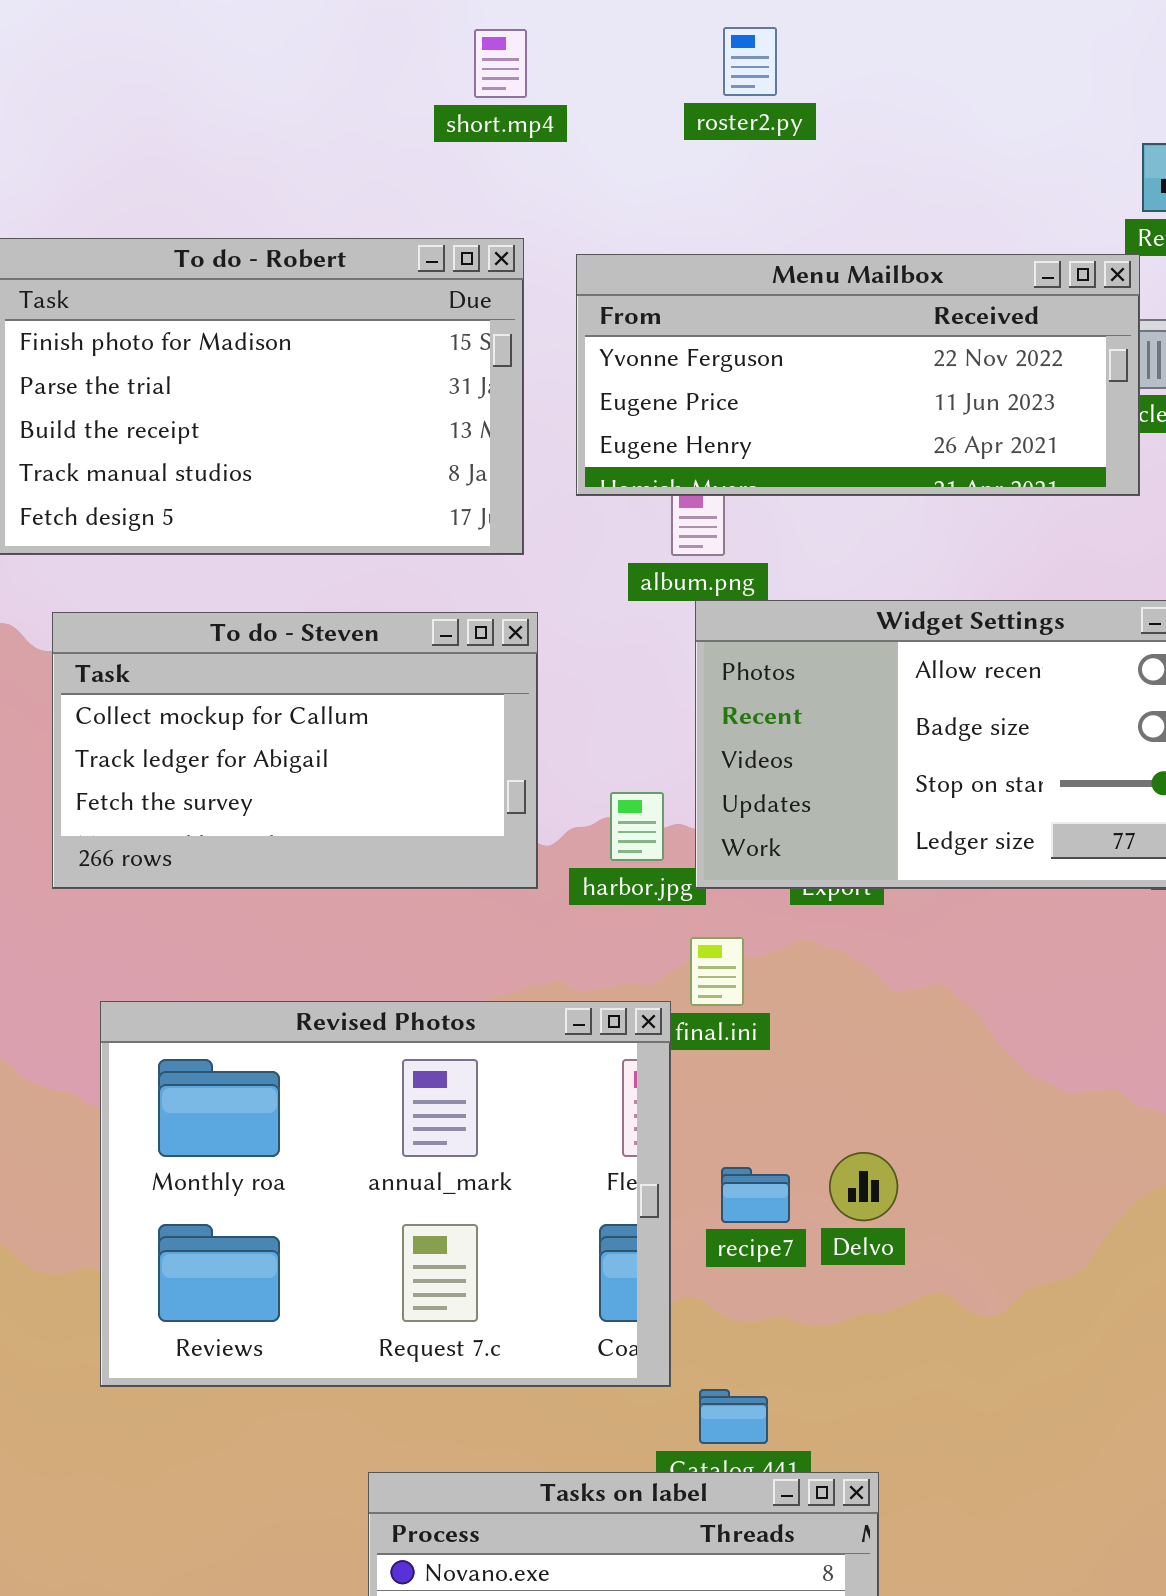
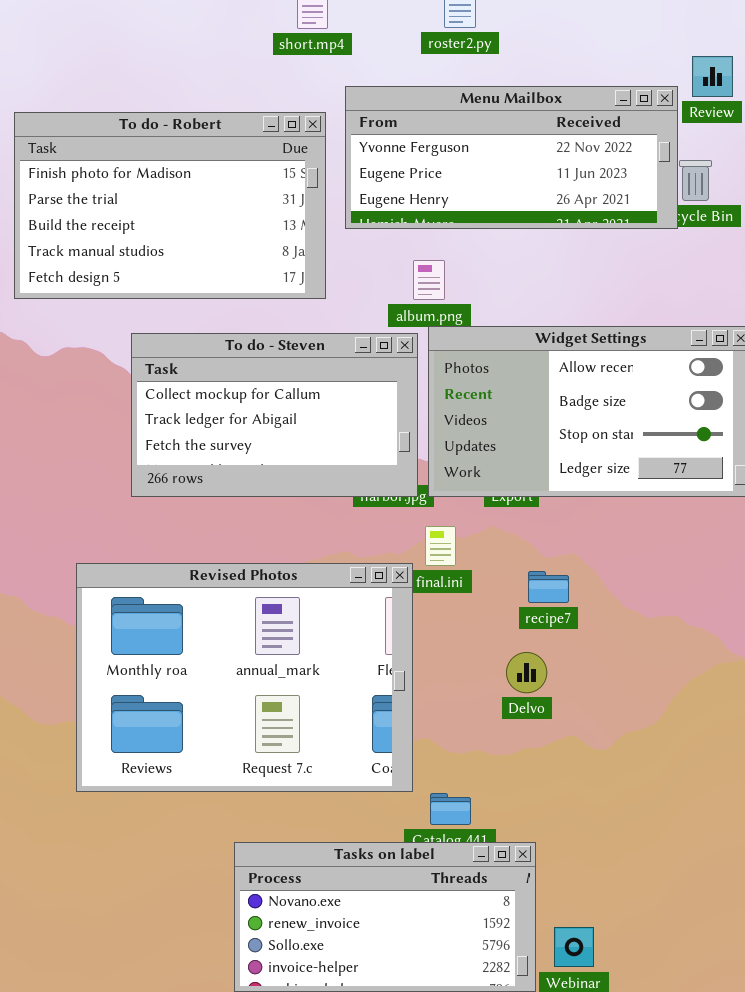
Menu Mailbox: [576,254,1140,496] -> [345,86,678,229], moved
To do - Steven: [52,612,538,889] -> [131,333,418,497], moved
recipe7: [721,1167,790,1223] -> [528,571,569,603], moved

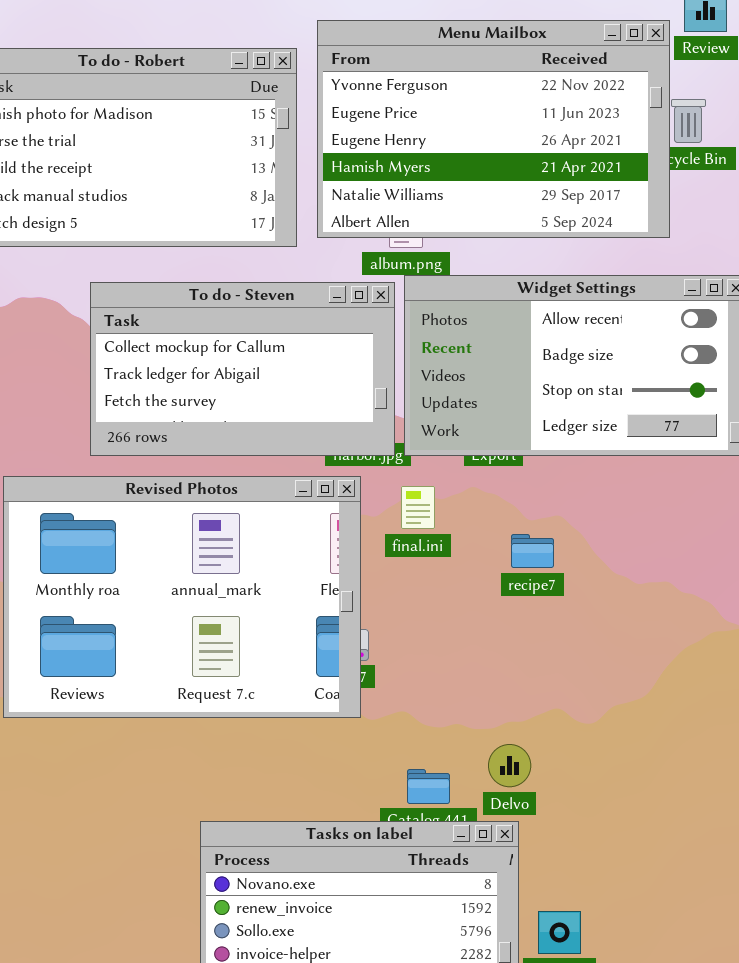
Menu Mailbox: [345,86,678,229] -> [317,20,670,238], resized
Revised Photos: [76,563,413,792] -> [3,476,361,718], moved
Delvo: [506,652,547,693] -> [488,744,531,787], moved

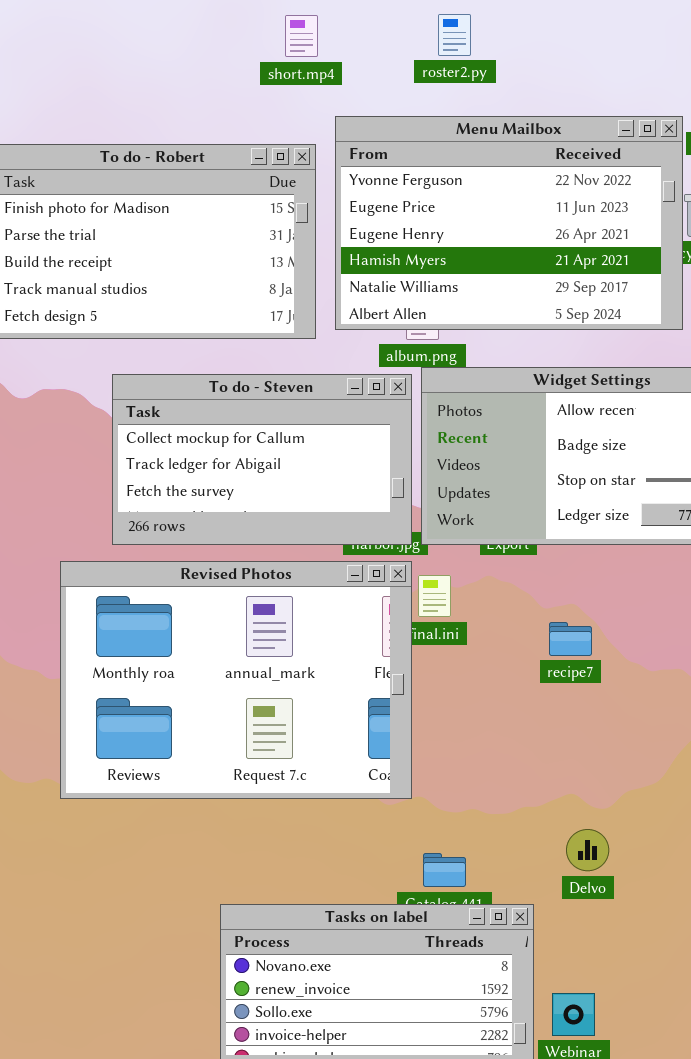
Revised Photos: [3,476,361,718] -> [60,561,412,799], moved
recipe7: [511,534,554,568] -> [549,622,592,656], moved
Delvo: [488,744,531,787] -> [566,829,609,871], moved

